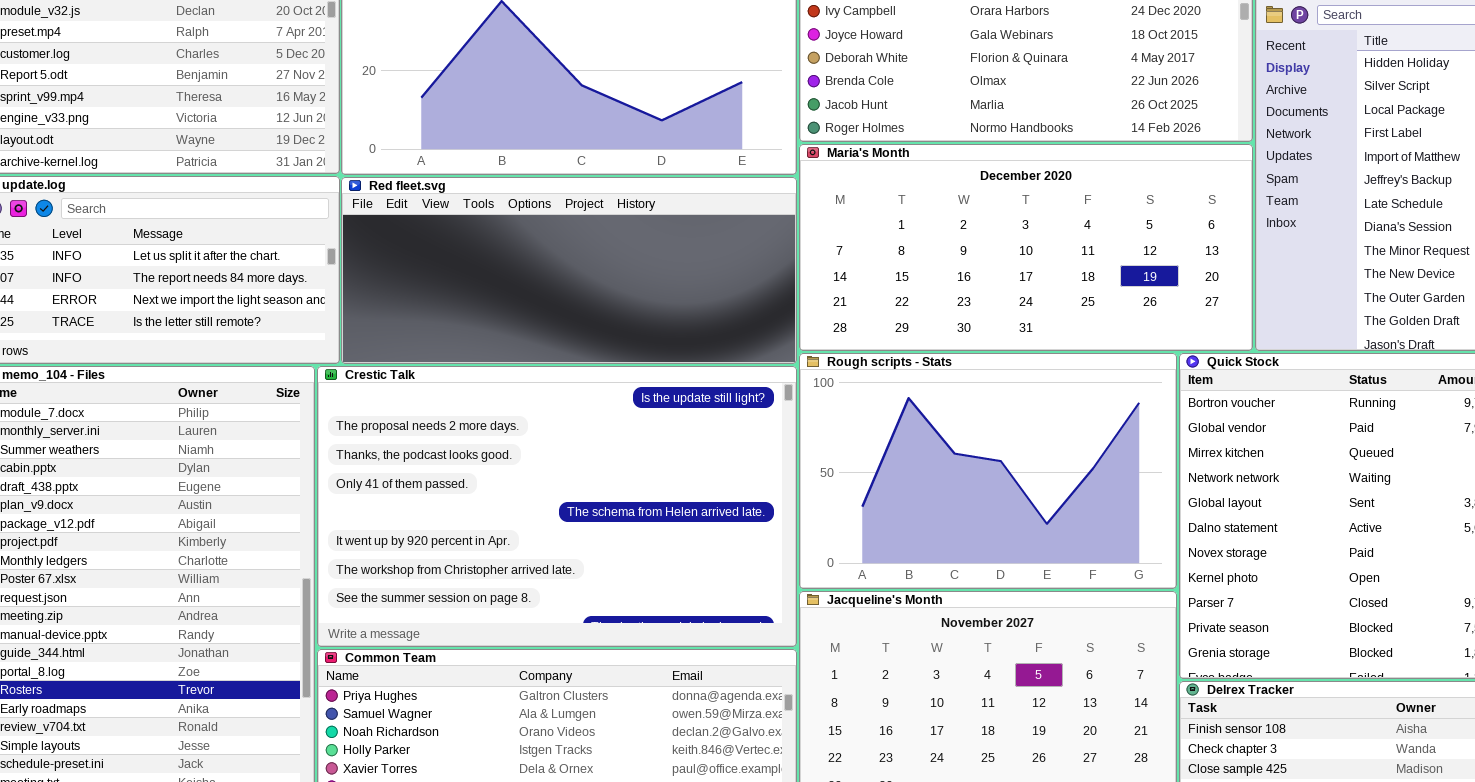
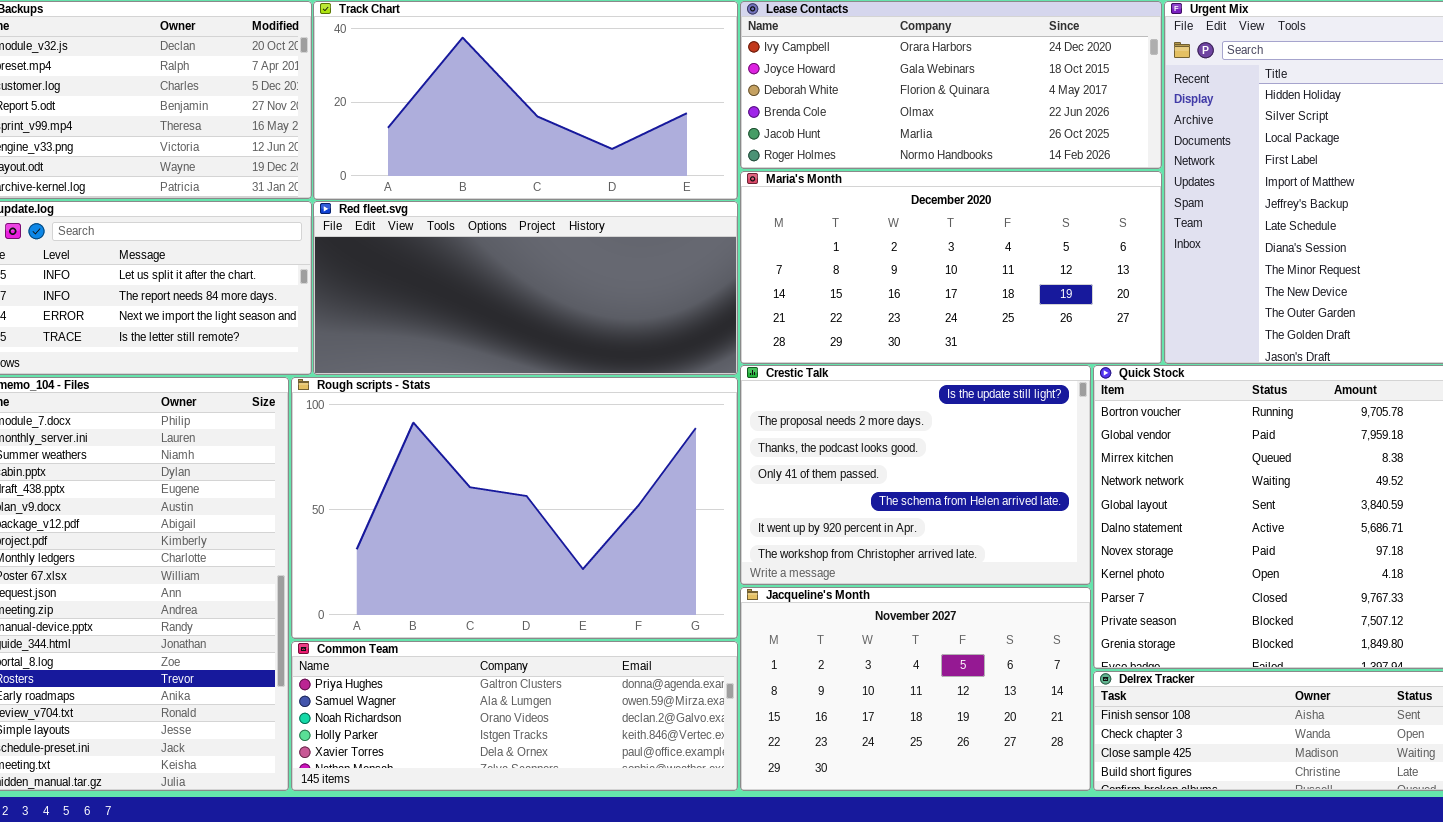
Rough scripts - Stats: [799,353,1177,589] -> [291,377,738,639], moved, resized
Crestic Talk: [317,366,797,647] -> [740,365,1091,585], moved, resized

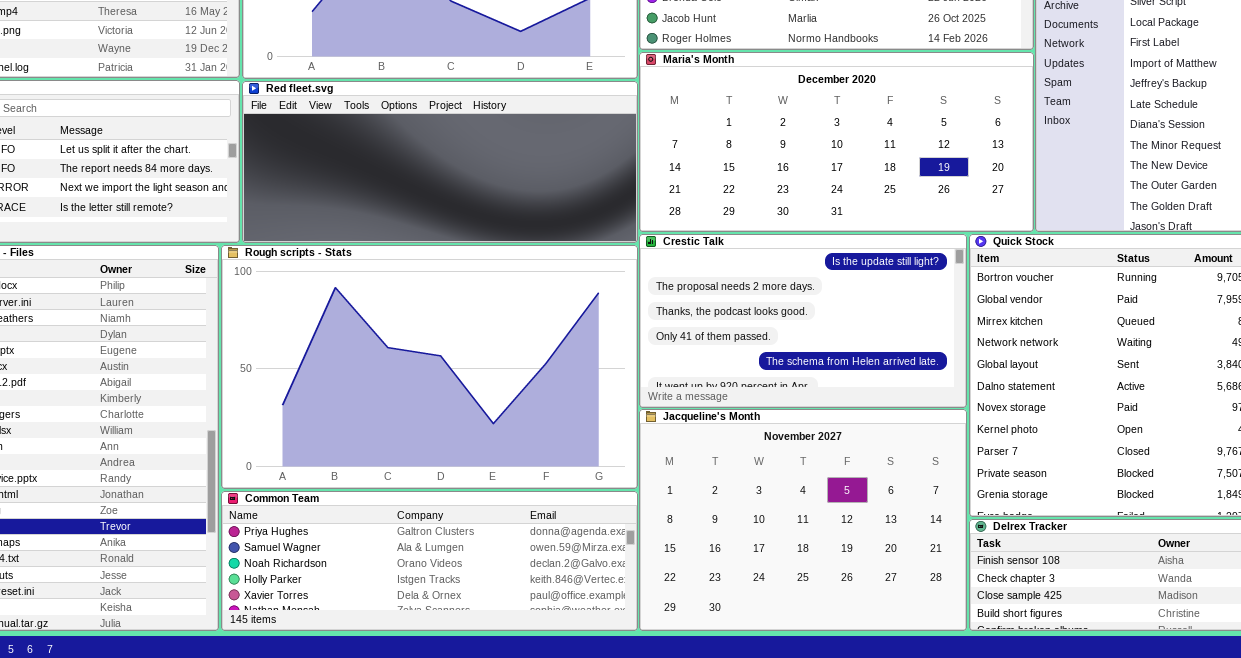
Crestic Talk: [740,365,1091,585] -> [639,234,967,408], resized
Jacqueline's Month: [740,587,1091,791] -> [639,409,967,631], resized

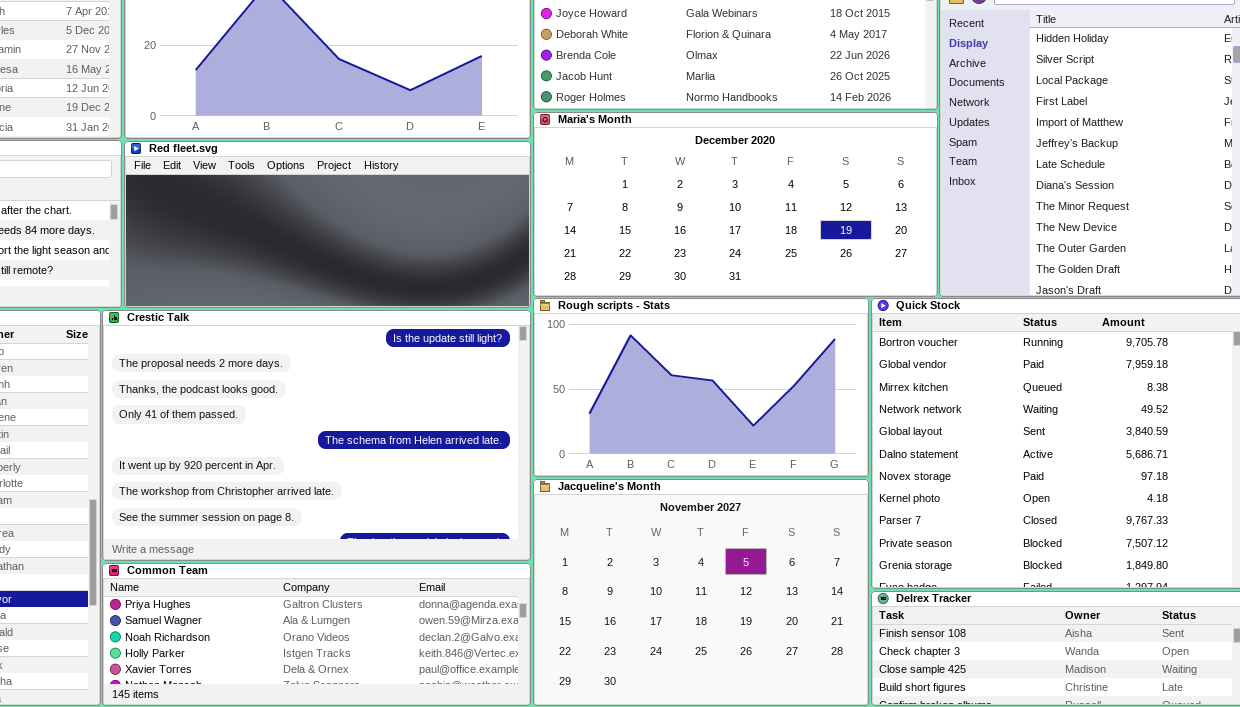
Crestic Talk: [639,234,967,408] -> [102,310,531,561], moved, resized
Rough scripts - Stats: [221,245,638,489] -> [533,298,869,477], moved, resized

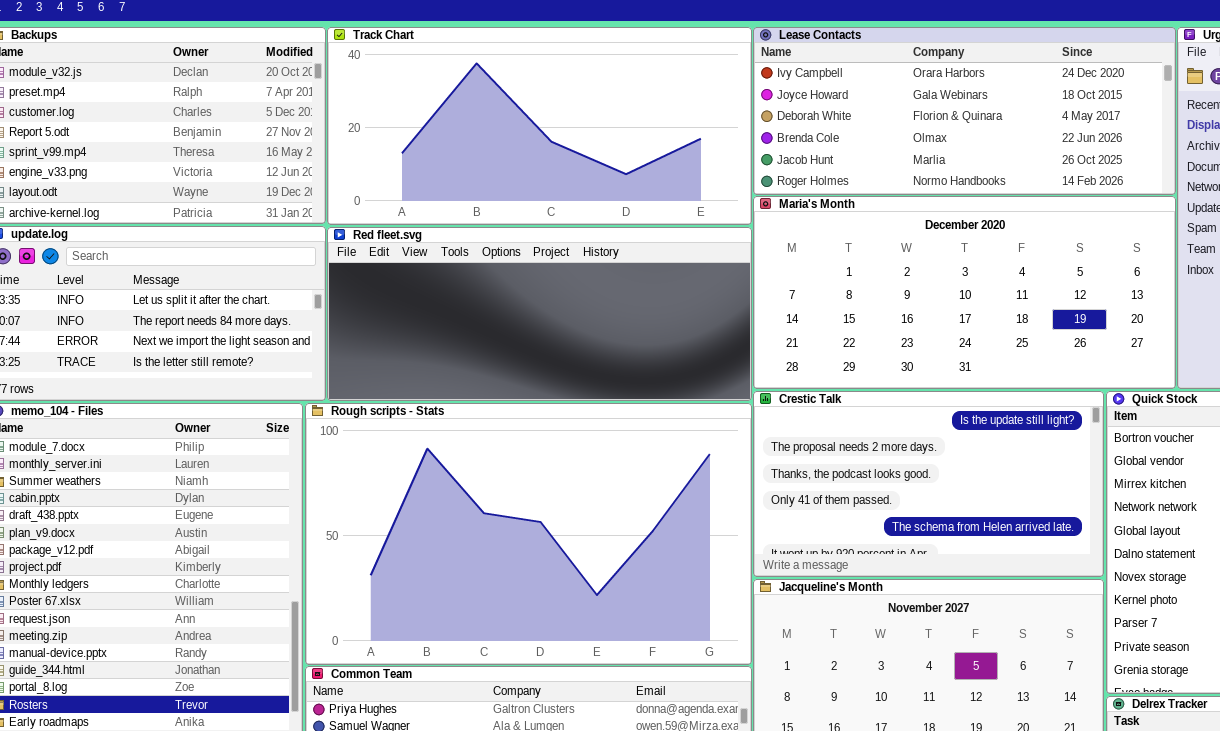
Rough scripts - Stats: [533,298,869,477] -> [305,403,752,665], moved, resized
Crestic Talk: [102,310,531,561] -> [753,391,1104,577], moved, resized

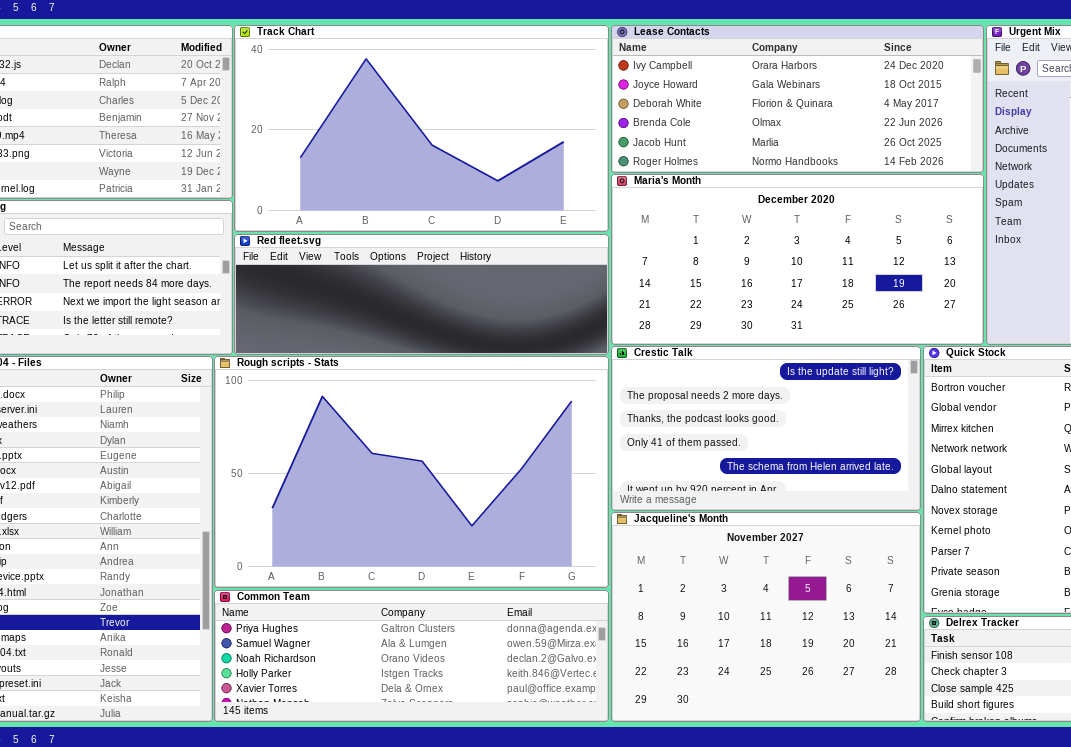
Track Chart: [327,27,752,225] -> [234,25,609,232], resized
Red fleet.svg: [327,227,752,401] -> [234,234,609,355], resized

